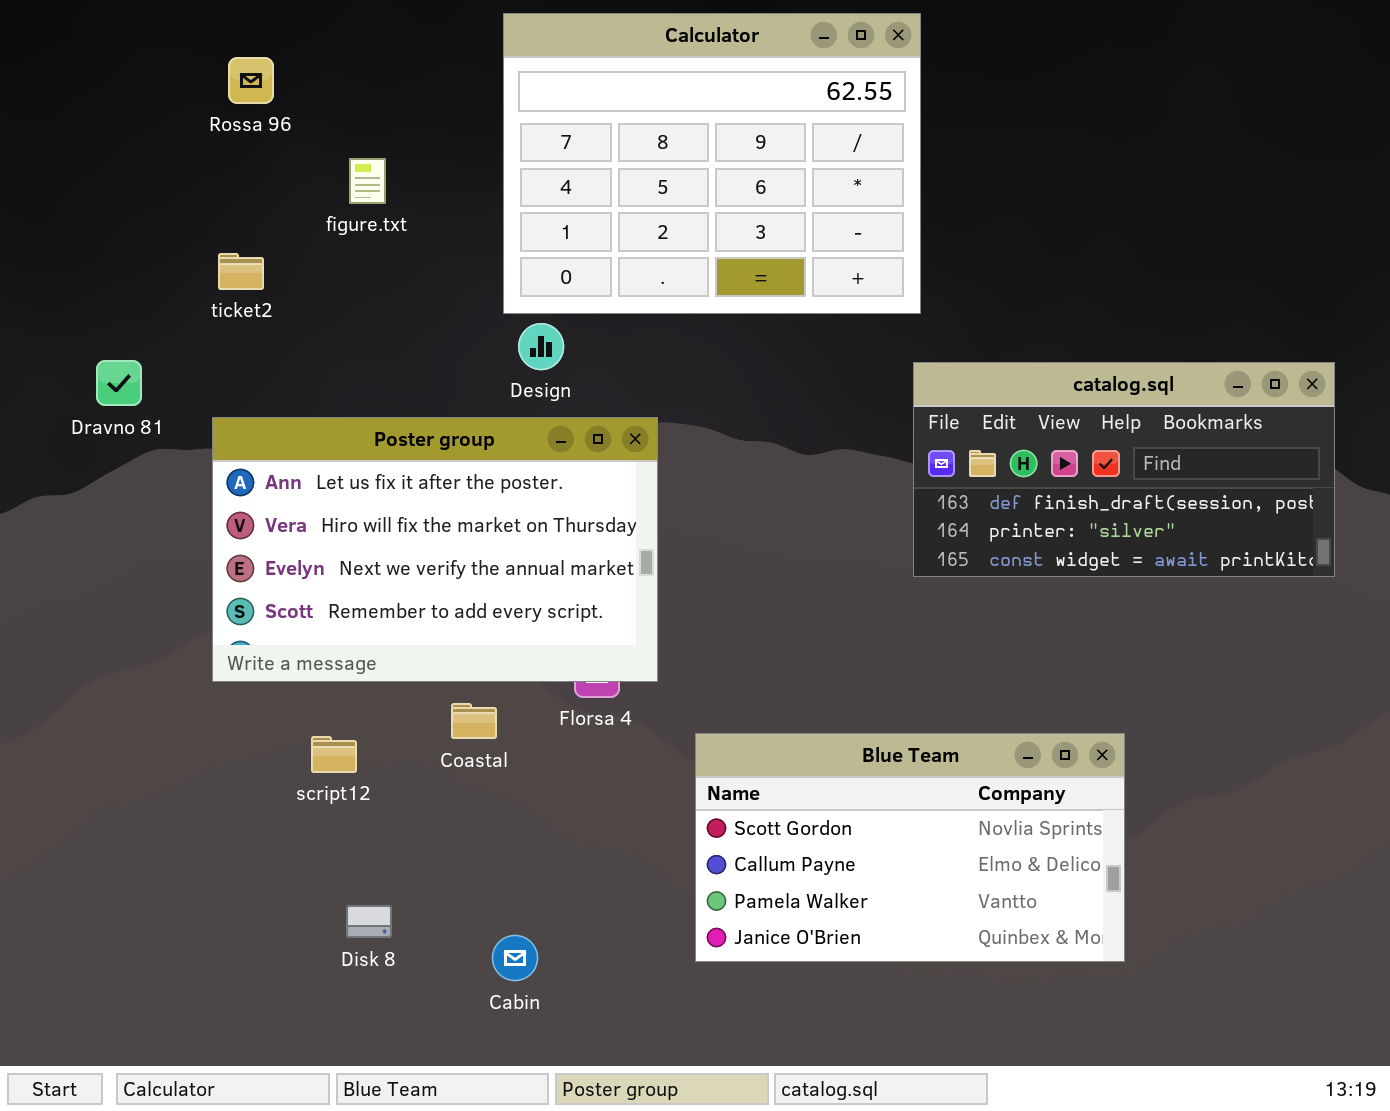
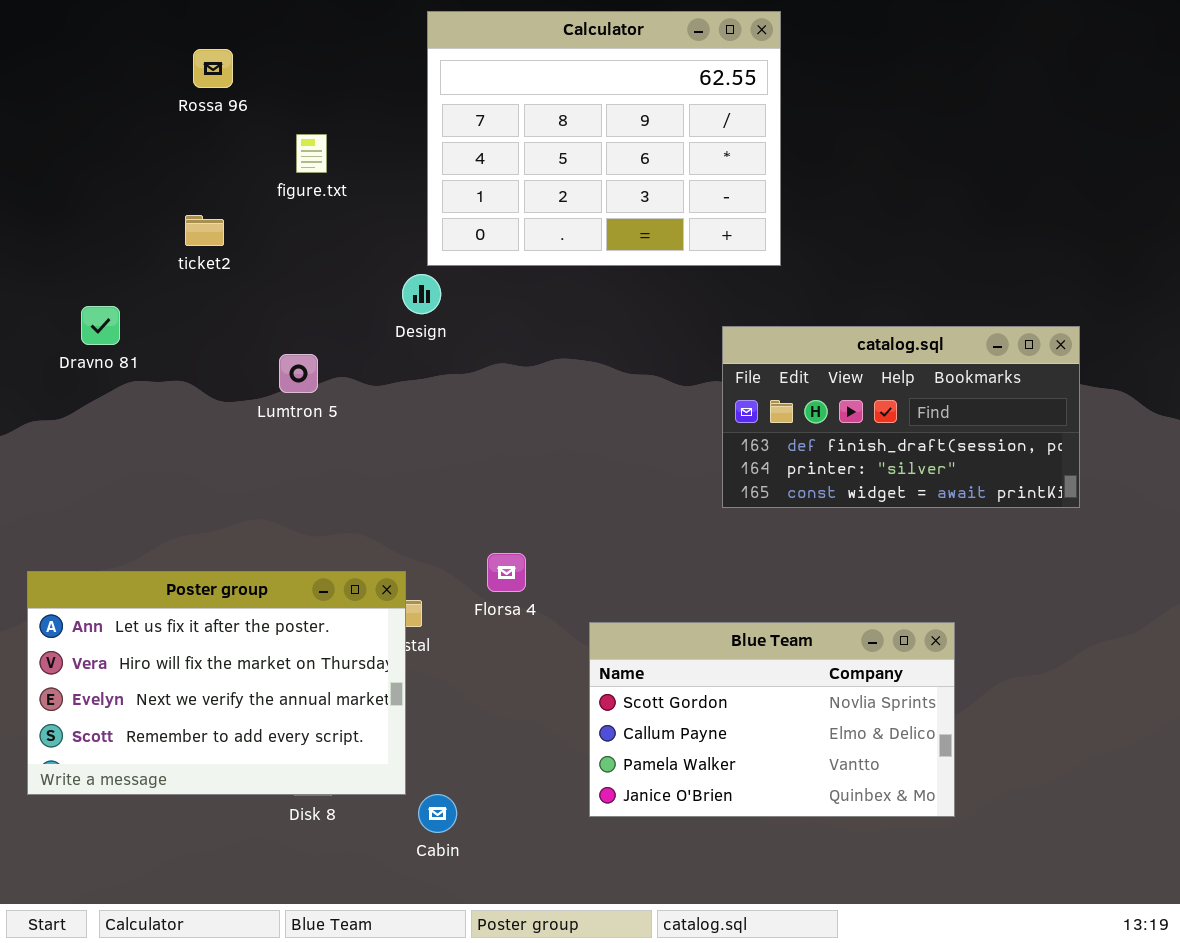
Design: [518,323,564,370] -> [402,274,441,314], moved
catalog.sql: [913,362,1335,577] -> [722,326,1080,508], moved
Poster group: [212,417,658,682] -> [27,571,406,795], moved

